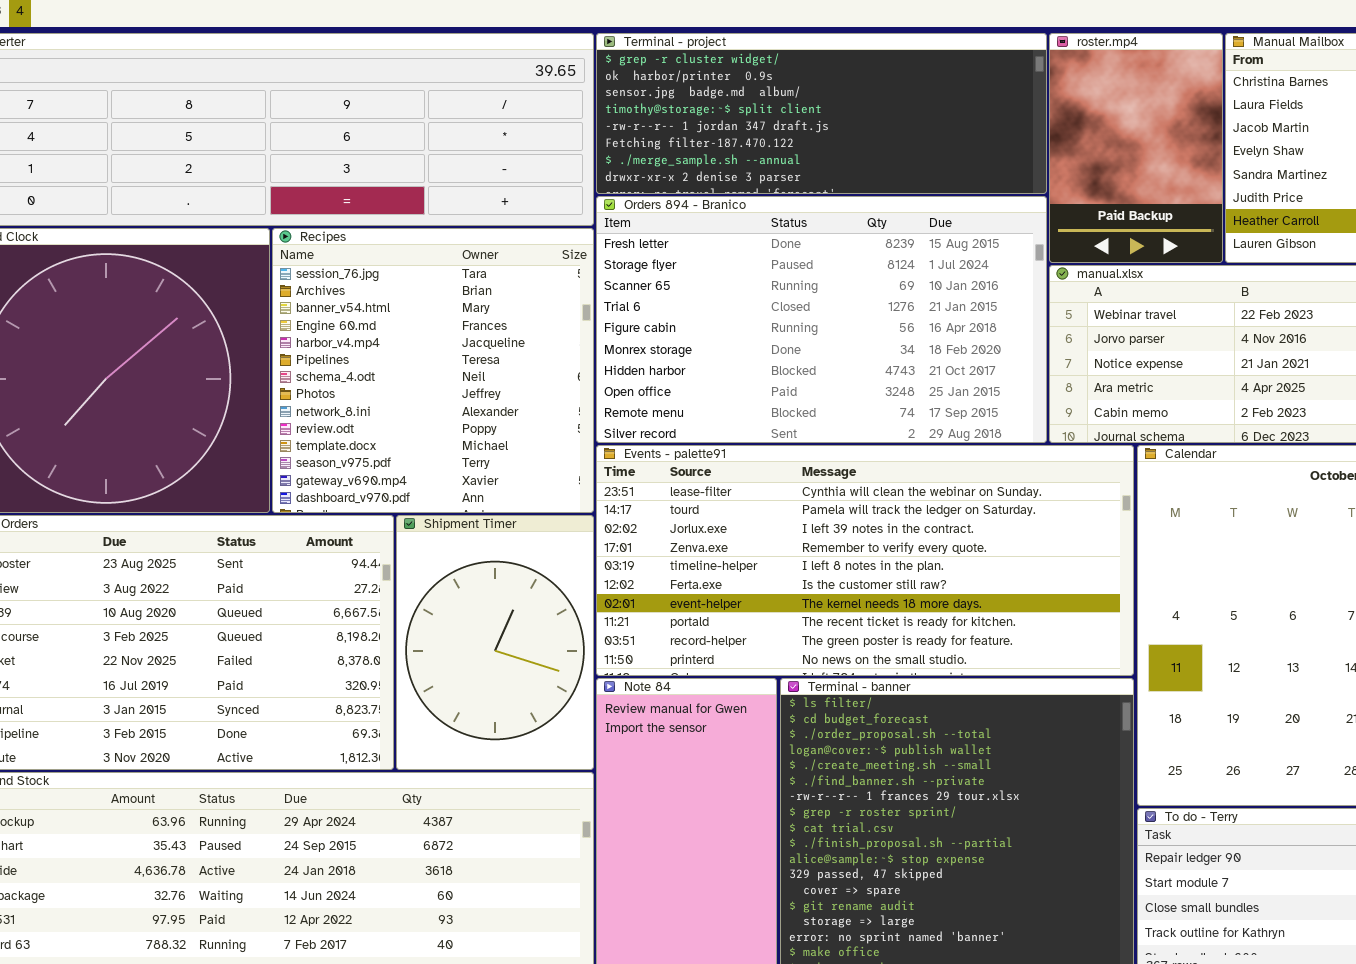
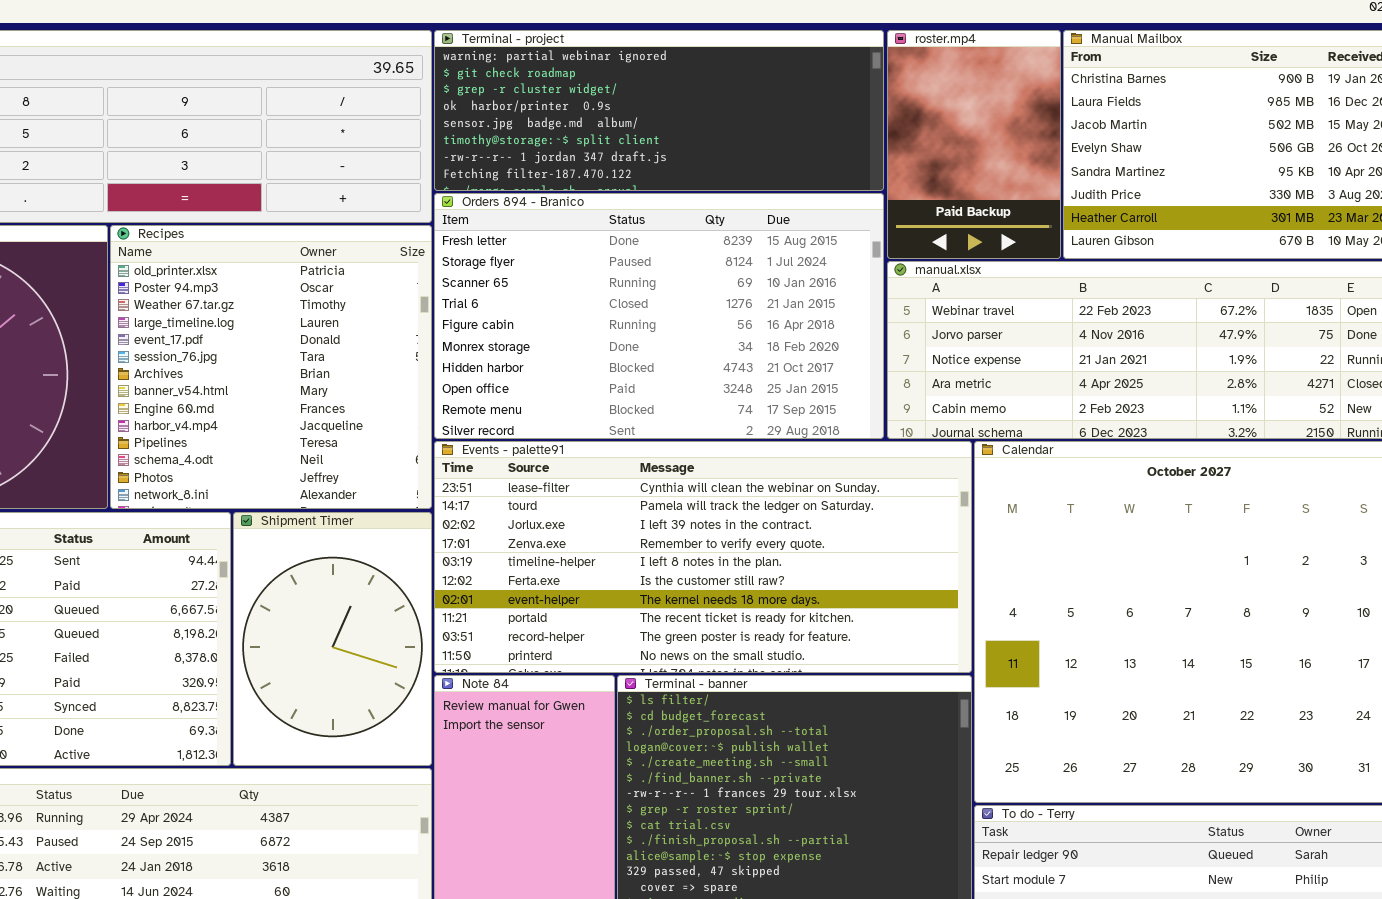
Terminal - project: [596,33,1047,194] -> [434,30,884,191], scrolled up 2 rows
Recipes: [272,228,594,513] -> [110,225,432,509], scrolled up 5 rows

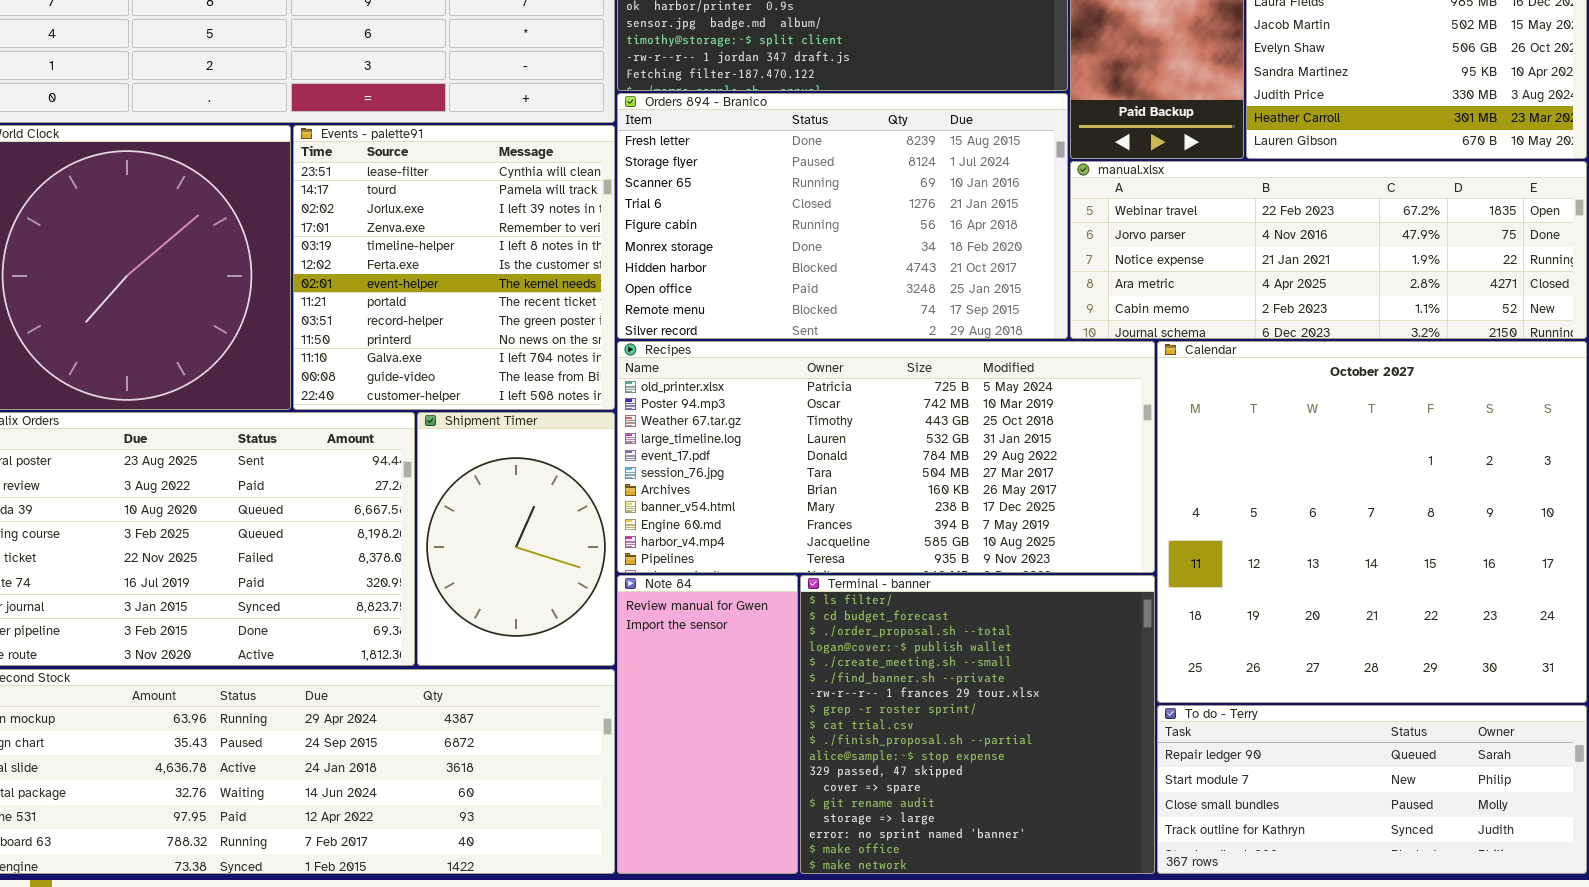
Recipes: [110,225,432,509] -> [617,341,1155,573], moved, resized
Events - palette91: [434,441,972,673] -> [293,125,615,410], moved, resized

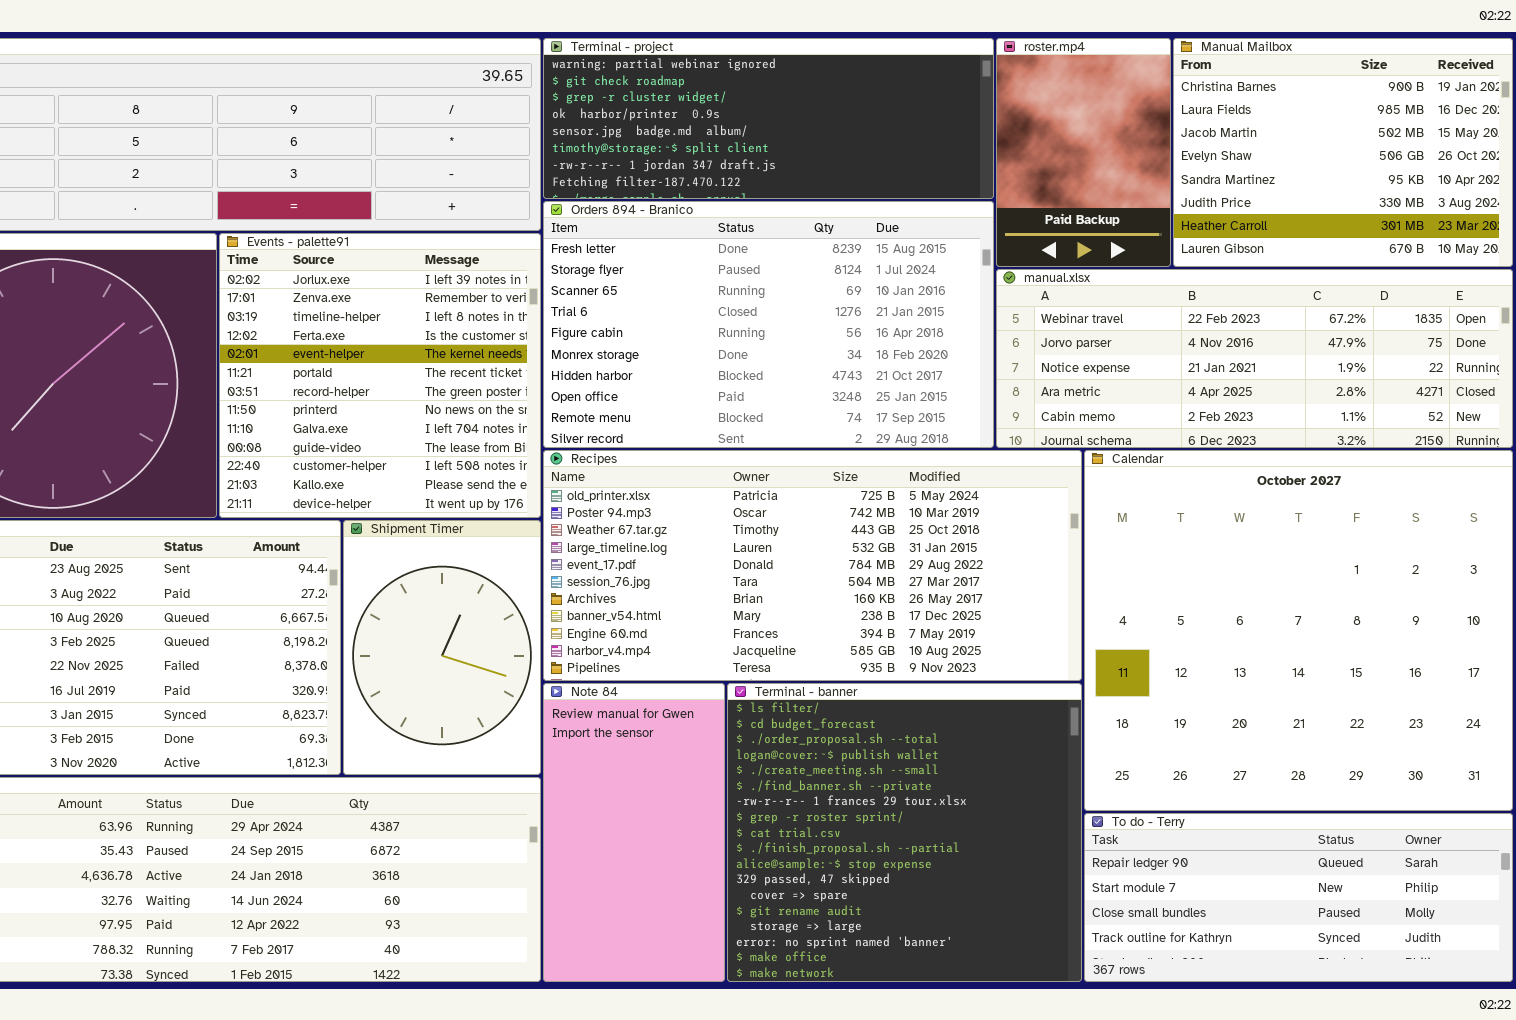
Events - palette91: [293,125,615,410] -> [219,233,541,518], scrolled down 2 rows

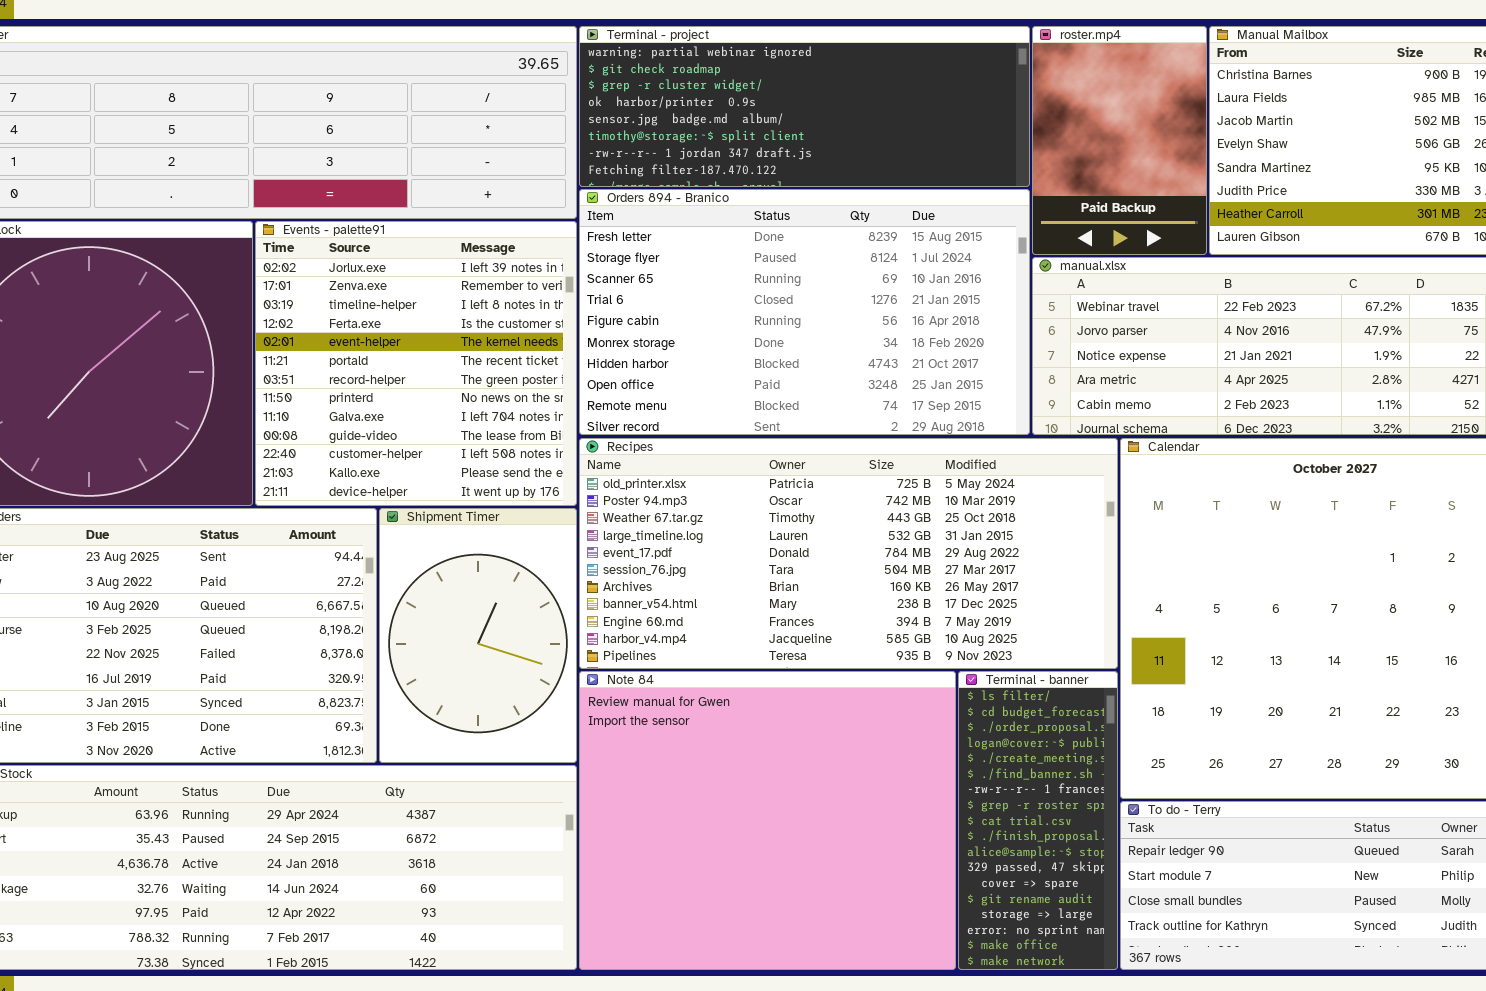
Note 84: [543,683,725,982] -> [579,671,956,970], resized
Terminal - banner: [727,683,1082,982] -> [958,671,1118,970], resized

